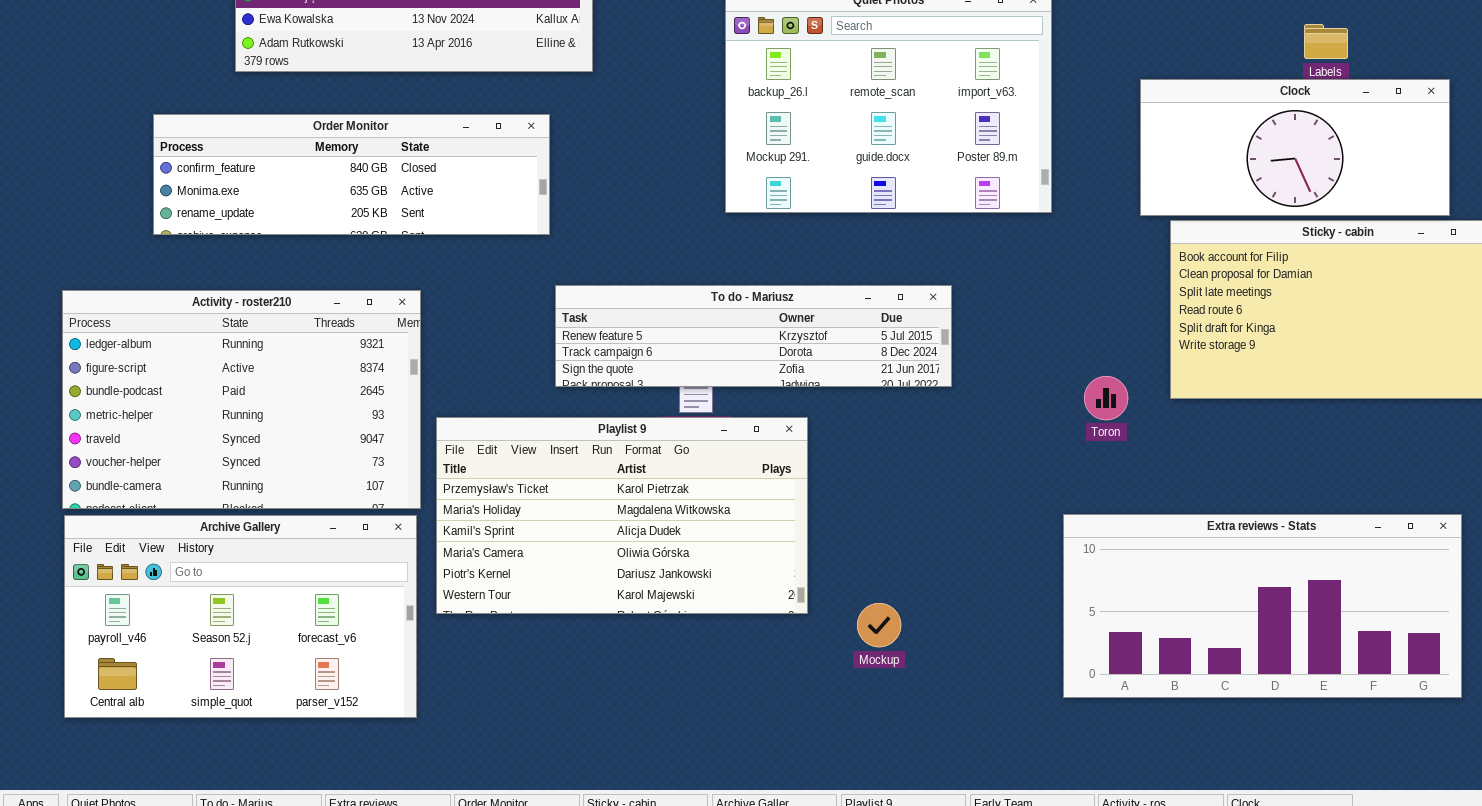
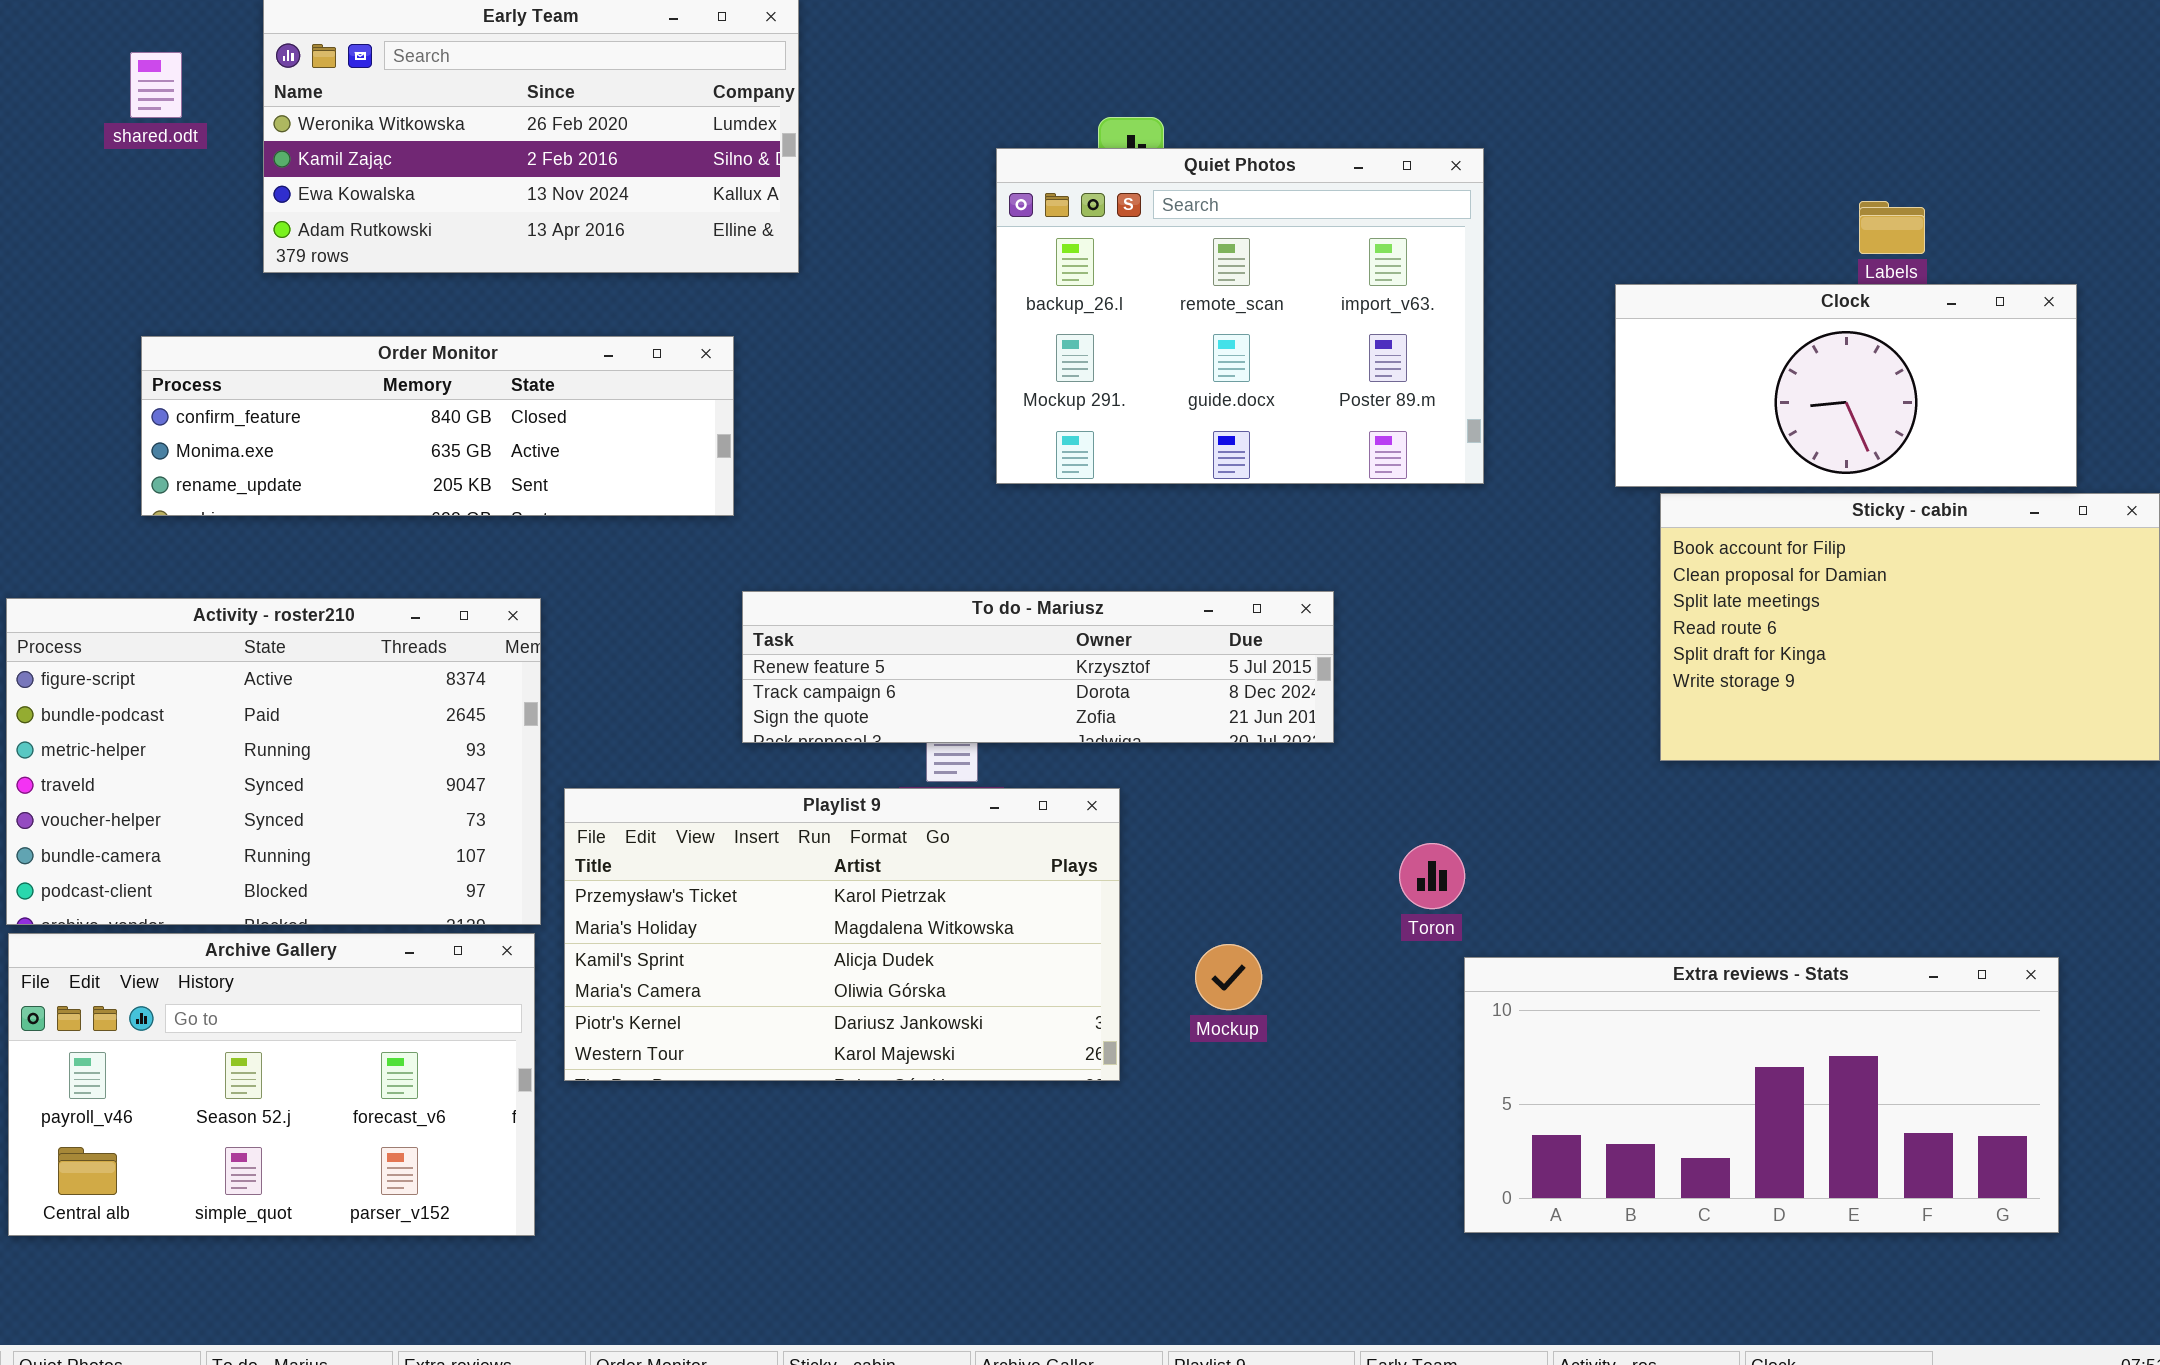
Activity - roster210: [62,290,421,509] -> [6,598,541,925], scrolled down 1 row
Toron: [1084,376,1128,420] -> [1399,843,1465,909], moved
Extra reviews - Stats: [1063,514,1462,698] -> [1464,957,2059,1233], moved
Mockup: [857,603,901,647] -> [1195,944,1262,1010], moved

